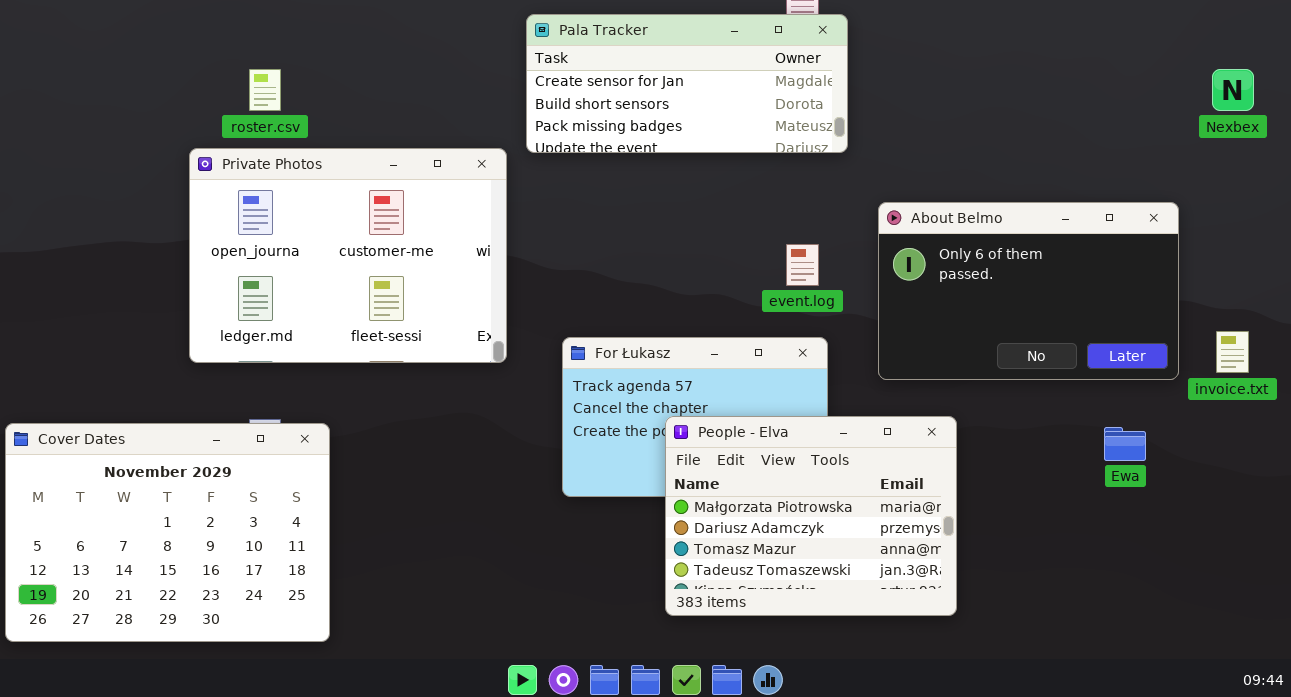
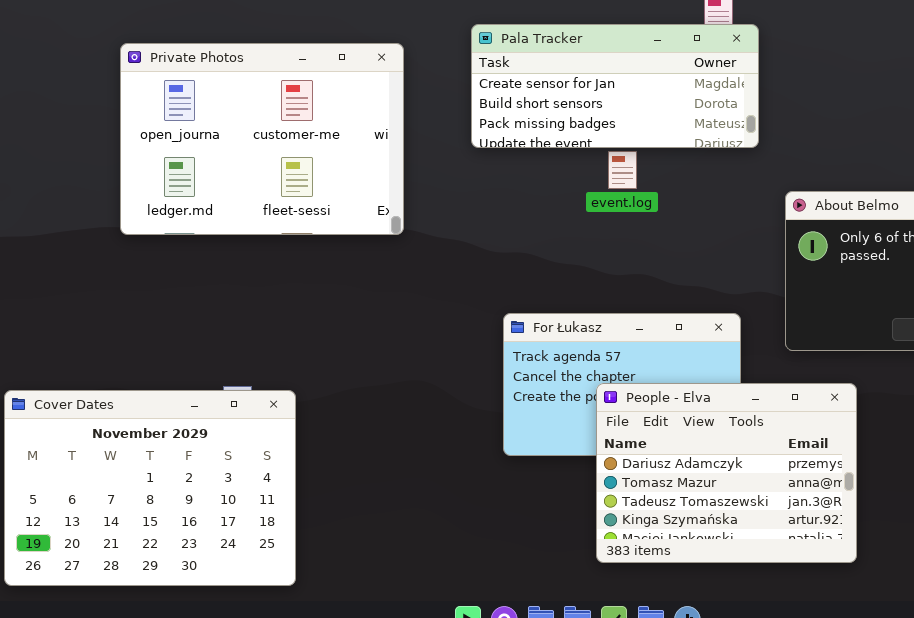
Private Photos: [189,148,507,363] -> [120,43,404,235], moved
event.log: [786,244,819,286] -> [608,151,637,189], moved
People - Elva: [665,416,957,616] -> [596,383,857,563], scrolled down 1 row

